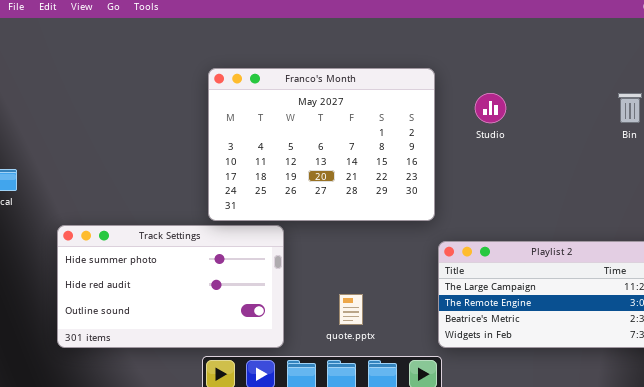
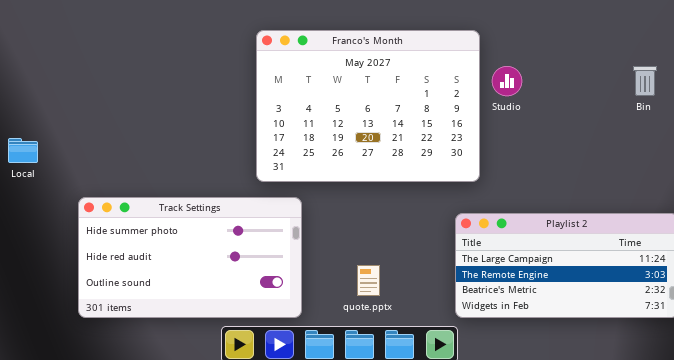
Franco's Month: [208,68,435,221] -> [256,30,480,182], moved

